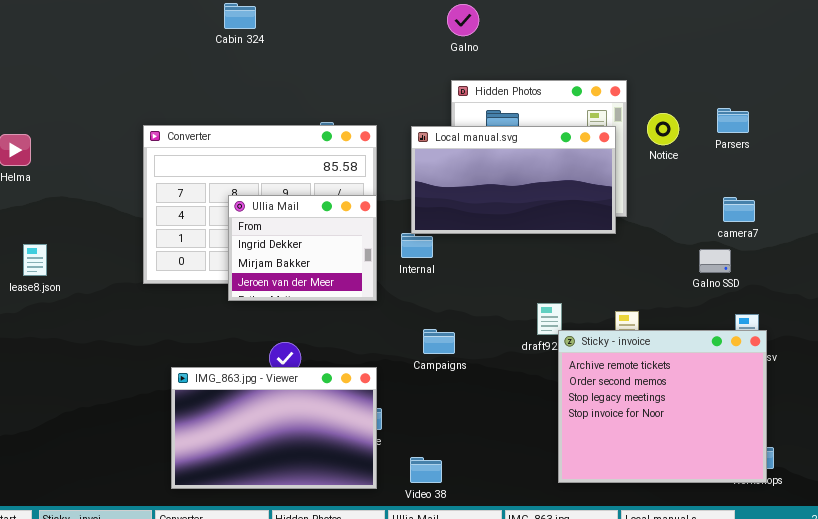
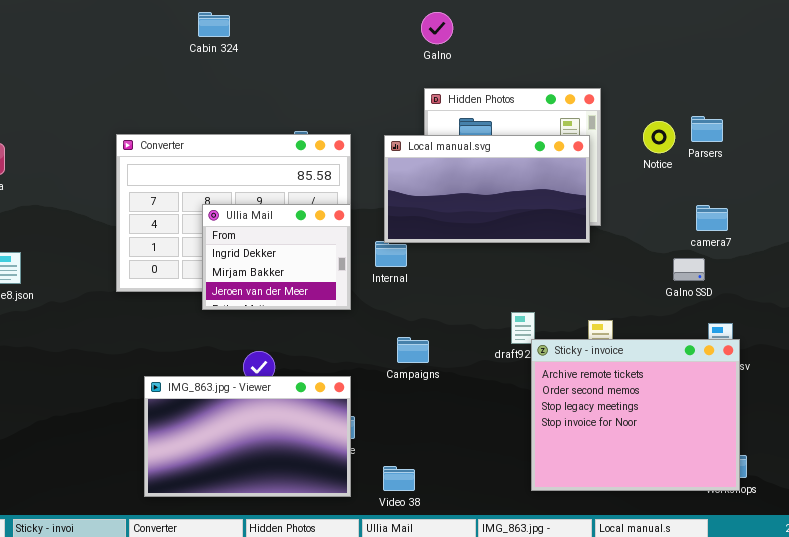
Notice: [647,113,679,145] -> [643,121,675,153], moved

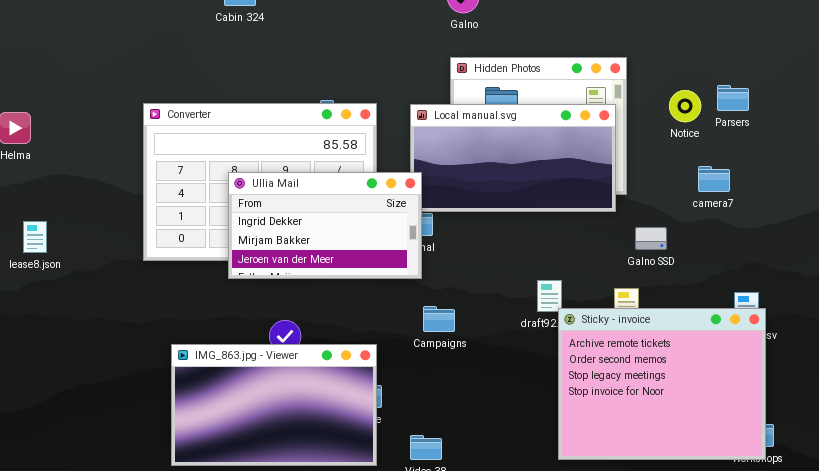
Ullia Mail: [202,204,351,310] -> [228,172,422,279], resized
camera7: [696,205,728,231] -> [698,166,730,192], moved
Galno SSD: [673,258,705,281] -> [635,227,667,250], moved

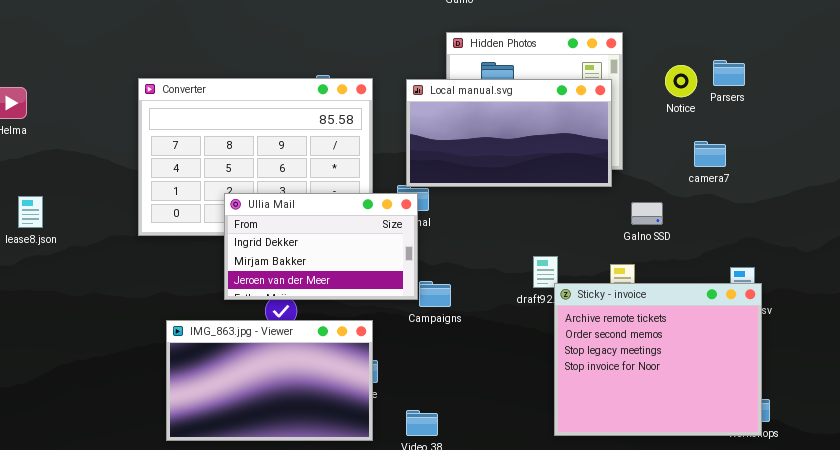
Ullia Mail: [228,172,422,279] -> [224,193,418,300], moved

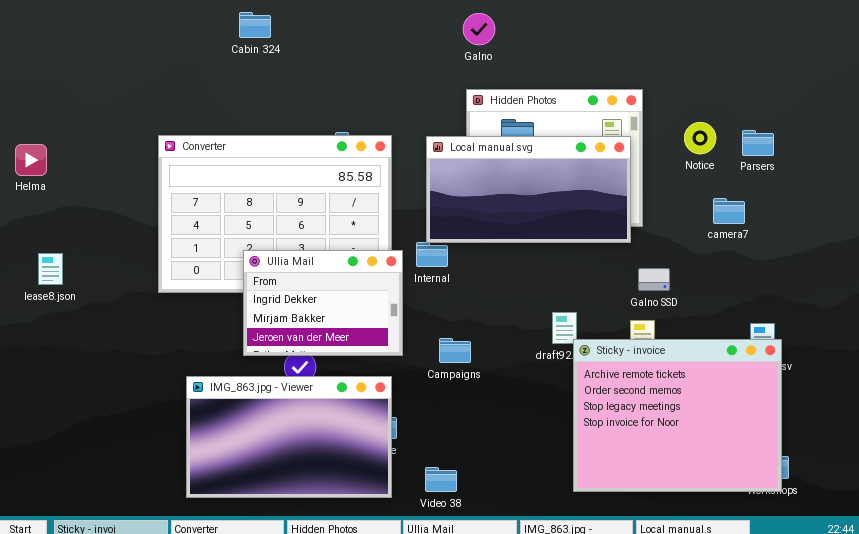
Parsers: [713,60,745,86] -> [742,130,774,156], moved
Ullia Mail: [224,193,418,300] -> [243,250,403,356], resized
Galno SSD: [631,202,663,225] -> [638,268,670,291], moved

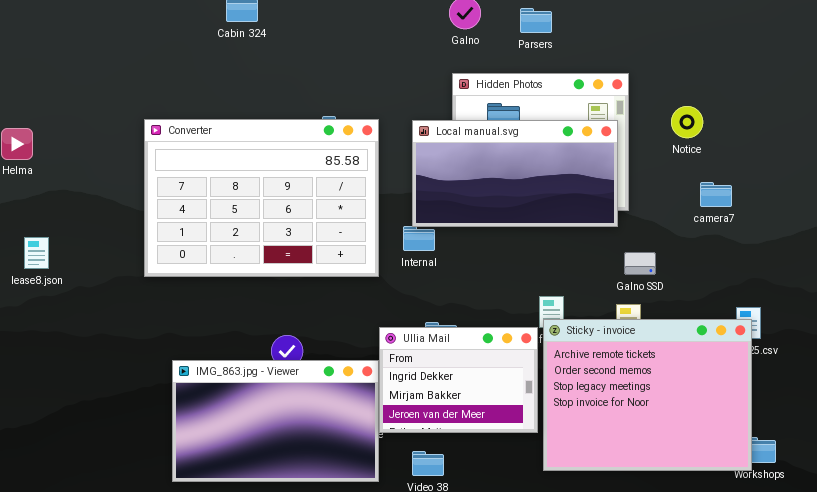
Parsers: [742,130,774,156] -> [520,8,552,33], moved
Ullia Mail: [243,250,403,356] -> [379,327,538,433], moved
Sticky - invoice: [573,339,782,492] -> [543,319,752,471], moved

